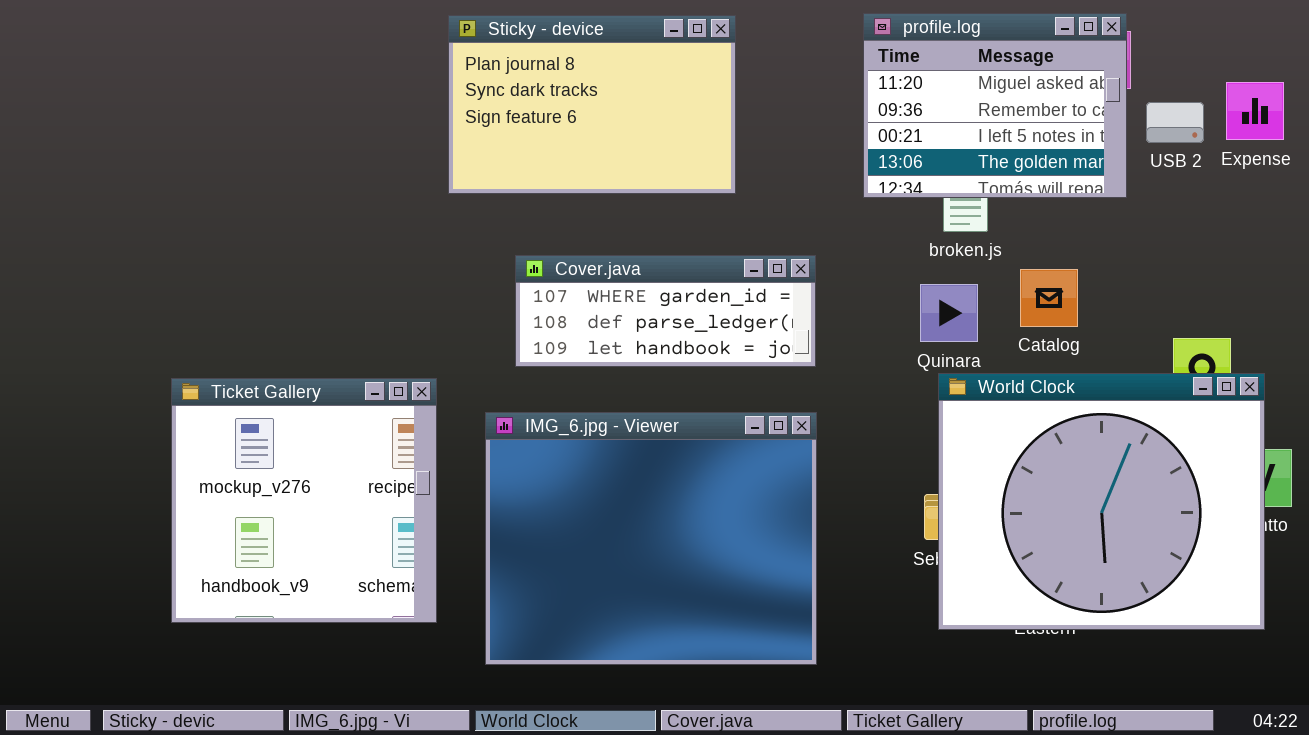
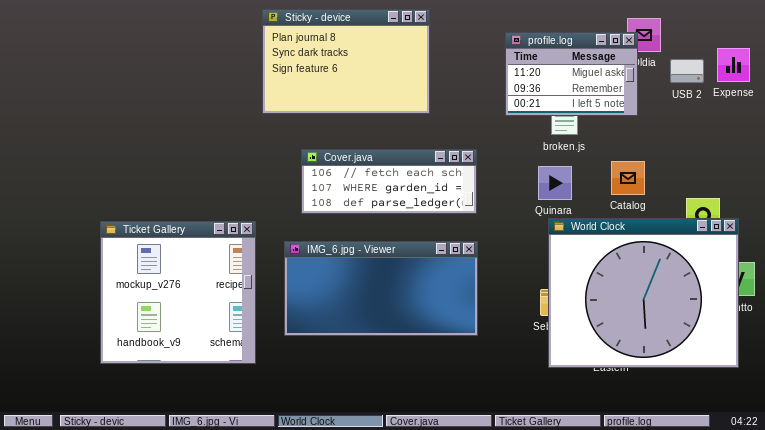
profile.log: [863,13,1127,198] -> [505,32,638,116], resized
Cover.java: [515,255,816,367] -> [301,149,477,214], scrolled up 1 row
Catalog: [1020,269,1078,327] -> [611,161,645,195], moved
IMG_6.jpg - Viewer: [485,412,817,665] -> [284,241,478,336], resized

